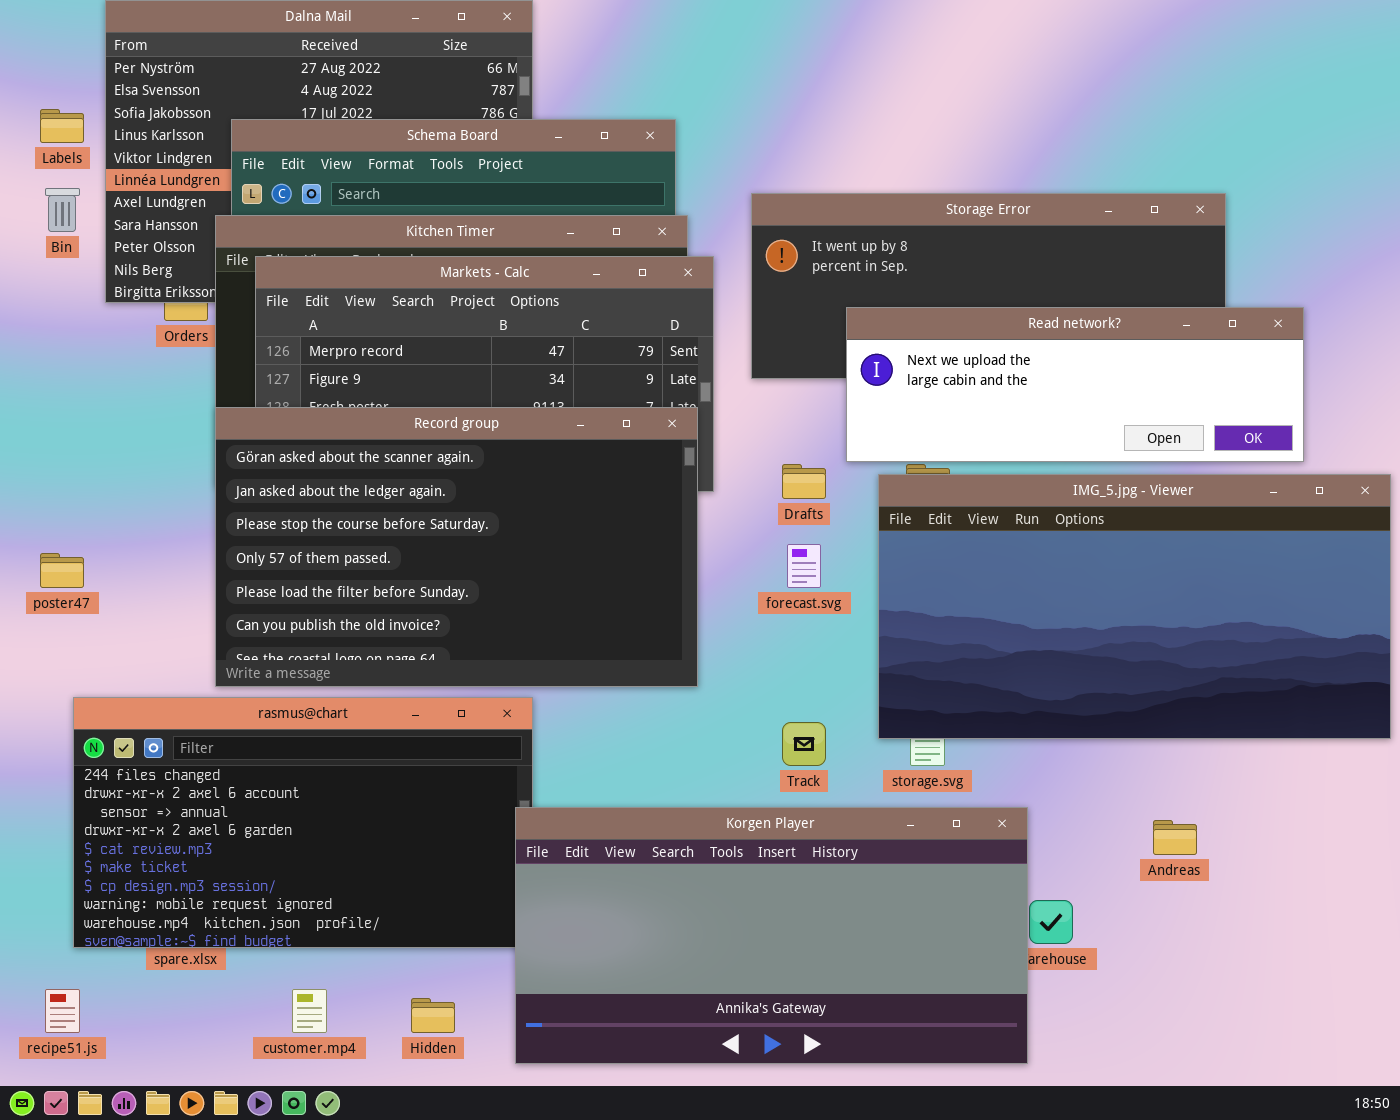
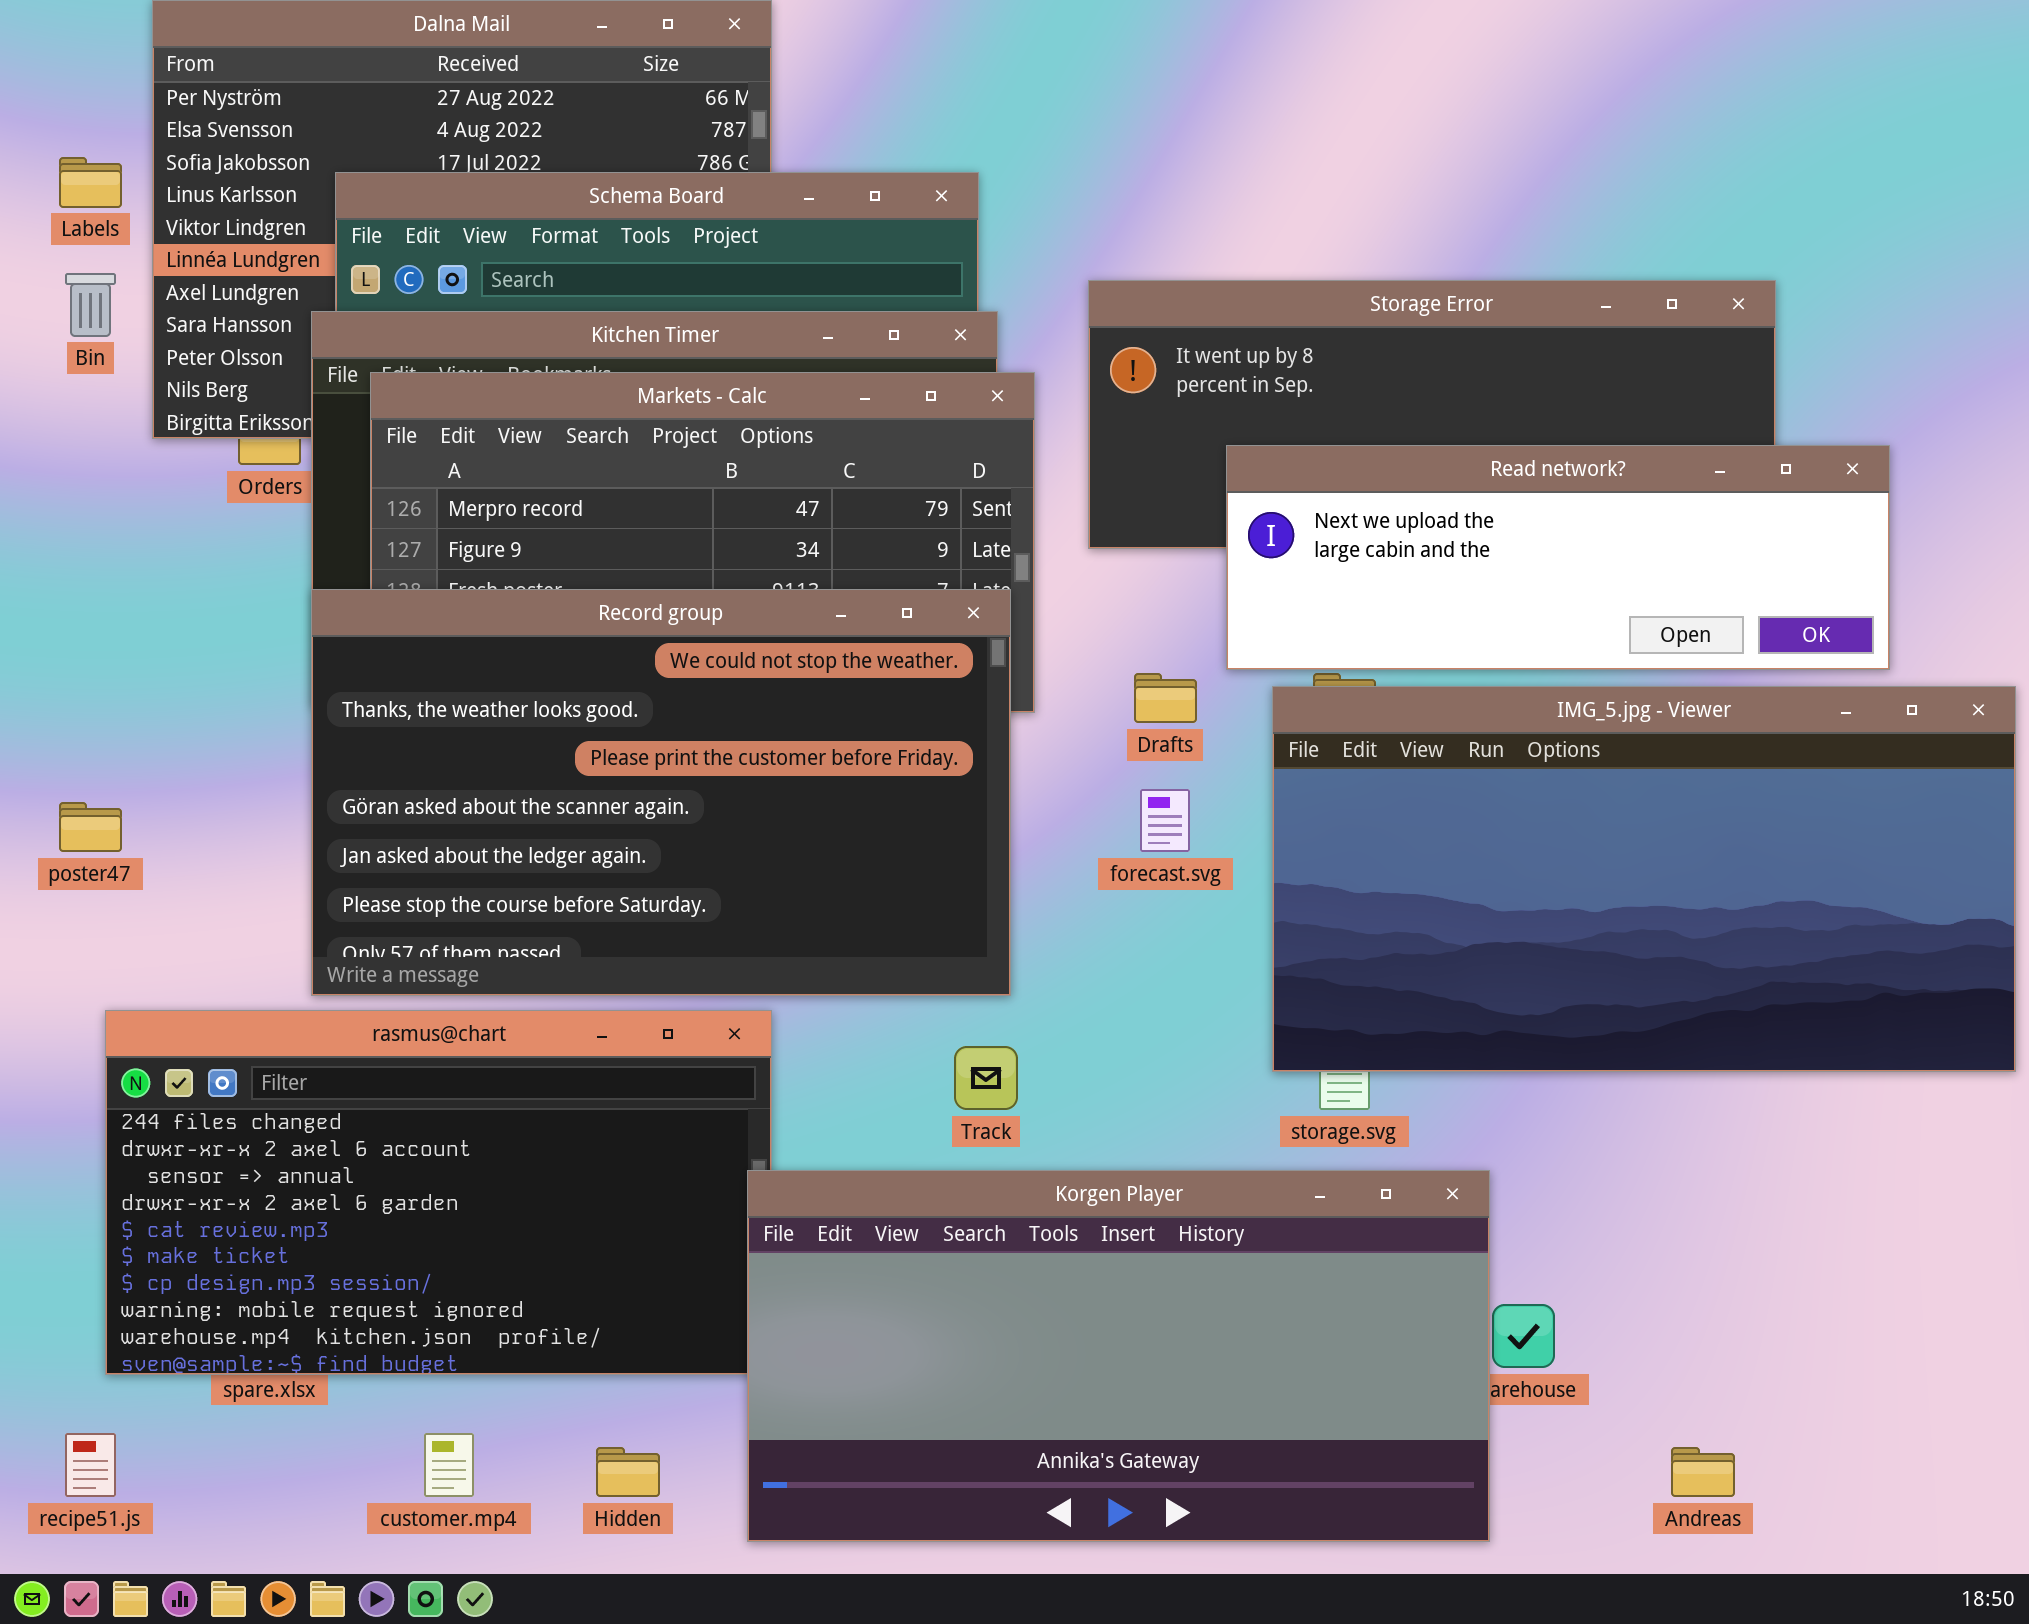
Record group: [215,407,698,687] -> [311,589,1011,996], scrolled up 3 rows
Track: [782,722,826,766] -> [954,1046,1018,1110], moved
Andreas: [1153,820,1197,855] -> [1671,1447,1735,1497], moved

